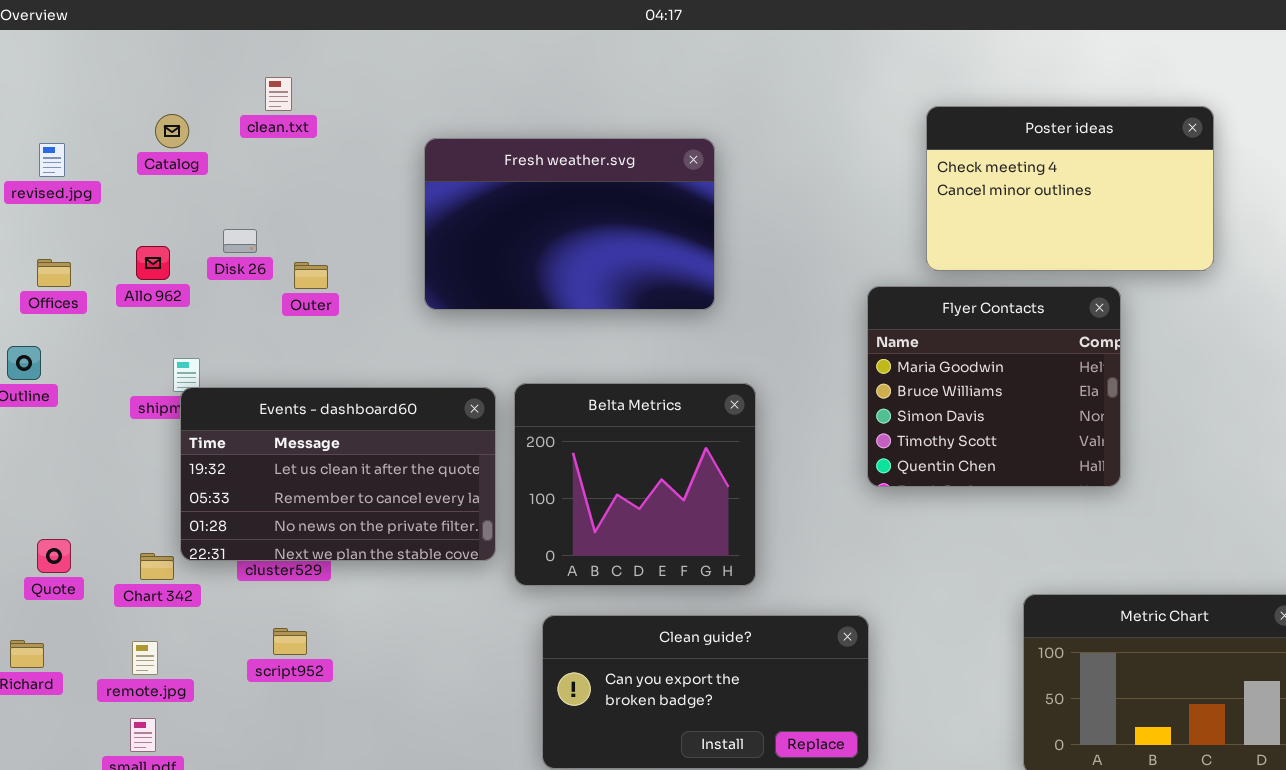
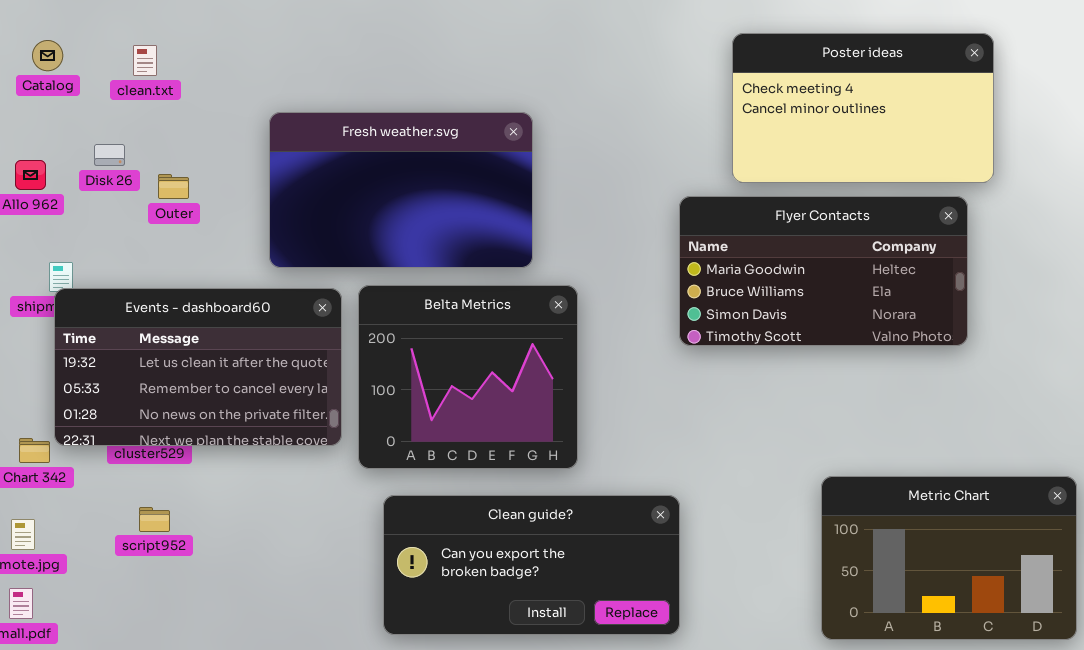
clean.txt: [265,77,292,111] -> [133,45,157,76], moved
Fresh weather.svg: [424,138,715,310] -> [269,112,533,268], moved
Flyer Contacts: [867,286,1121,487] -> [679,196,968,346], resized

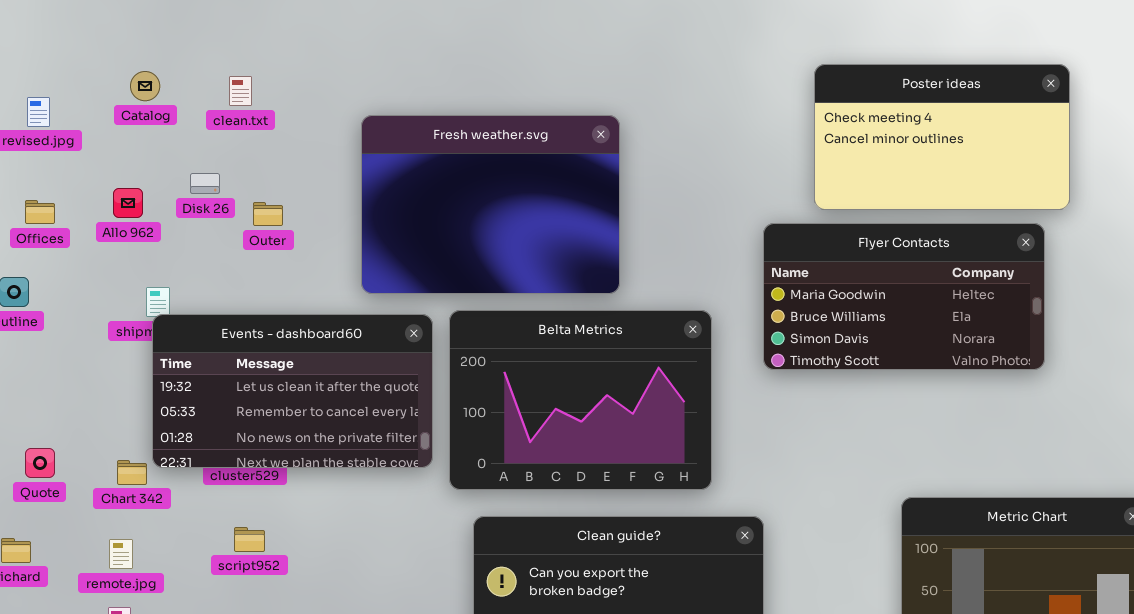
Fresh weather.svg: [269,112,533,268] -> [361,115,620,294], resized
Belta Metrics: [358,285,578,469] -> [449,310,712,490], resized

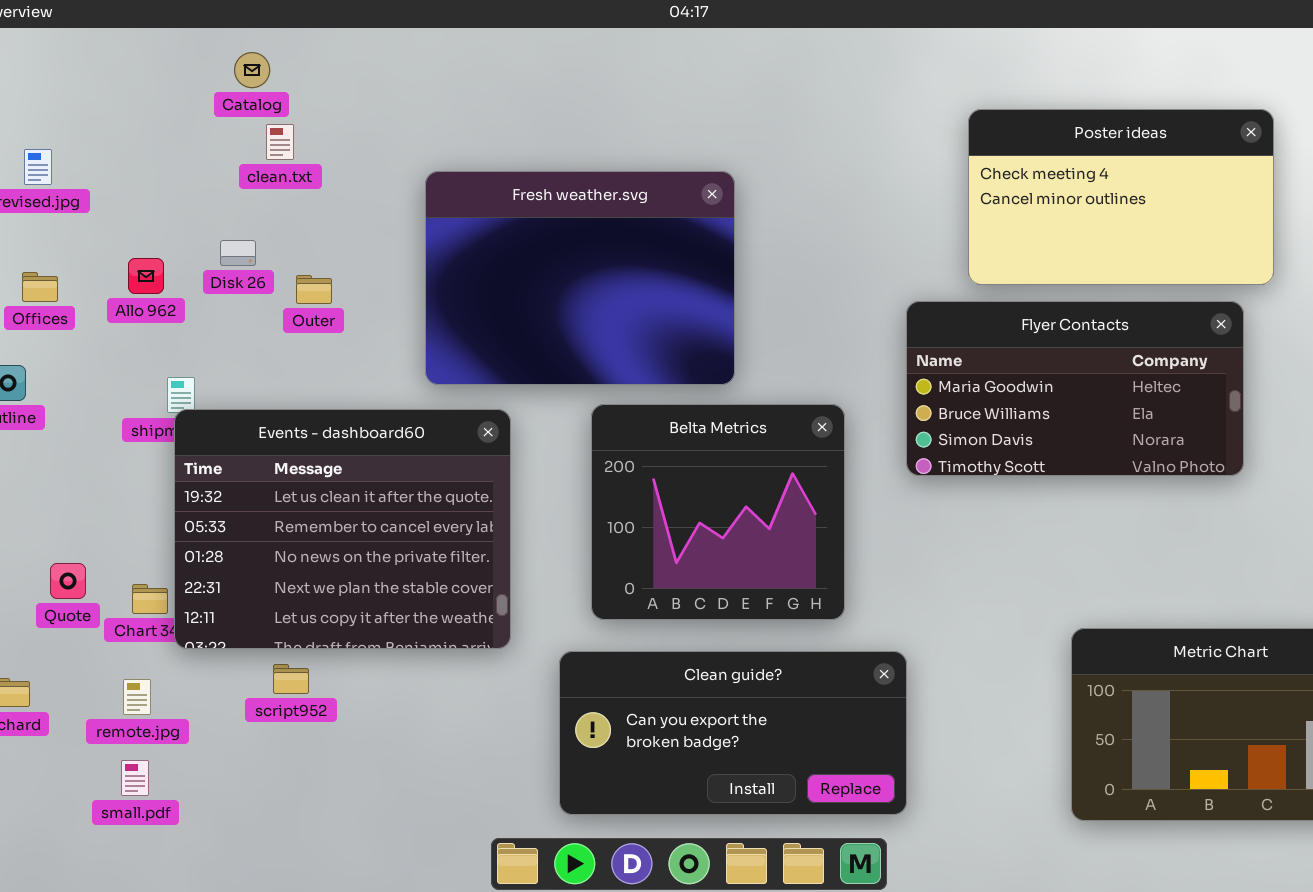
Catalog: [130,71,160,101] -> [234,52,270,88], moved
Belta Metrics: [449,310,712,490] -> [591,404,845,620], resized
Events - dashboard60: [152,314,433,468] -> [174,409,511,649], resized
Quote: [25,448,55,478] -> [50,563,86,599], moved

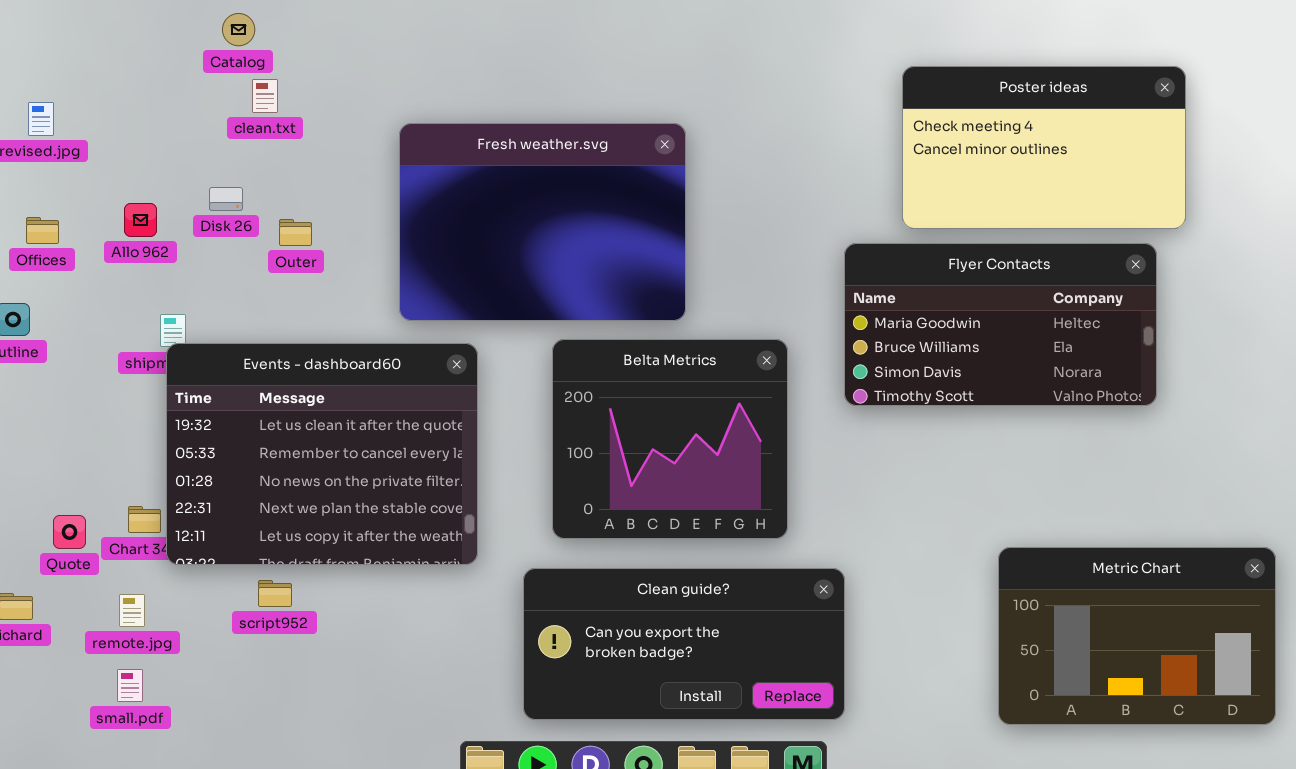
Quote: [50,563,86,599] -> [53,515,86,549], moved

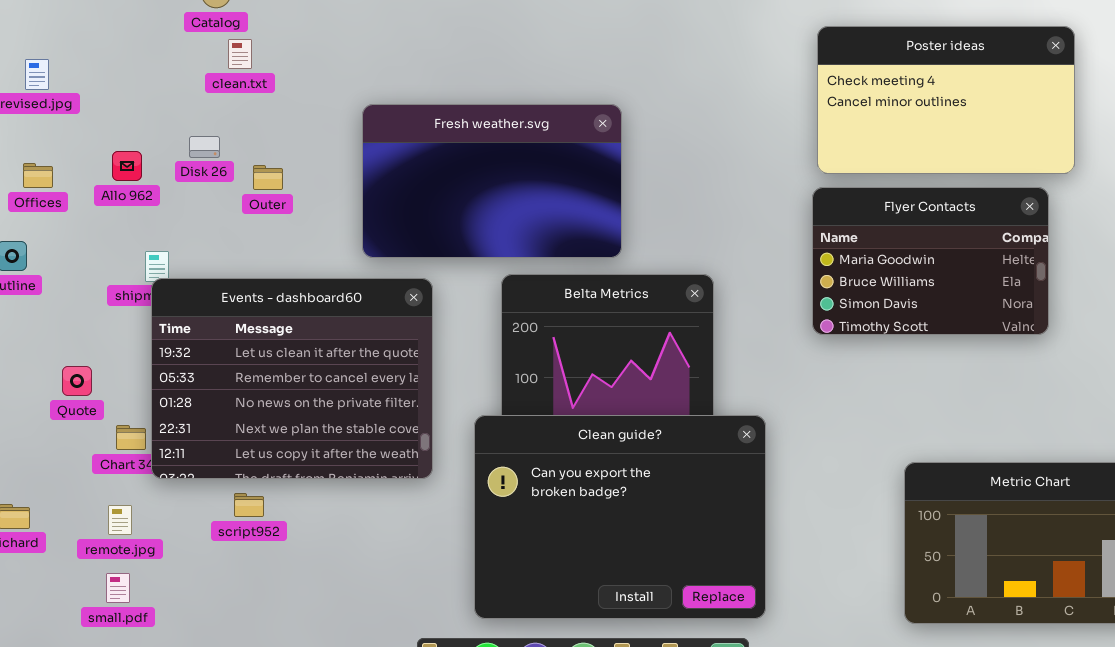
Fresh weather.svg: [399,123,686,321] -> [362,104,622,258], resized
Flyer Contacts: [844,243,1157,406] -> [812,187,1049,335], resized
Quote: [53,515,86,549] -> [62,366,92,396], moved
Clean guide?: [523,568,845,720] -> [474,415,766,619], resized

